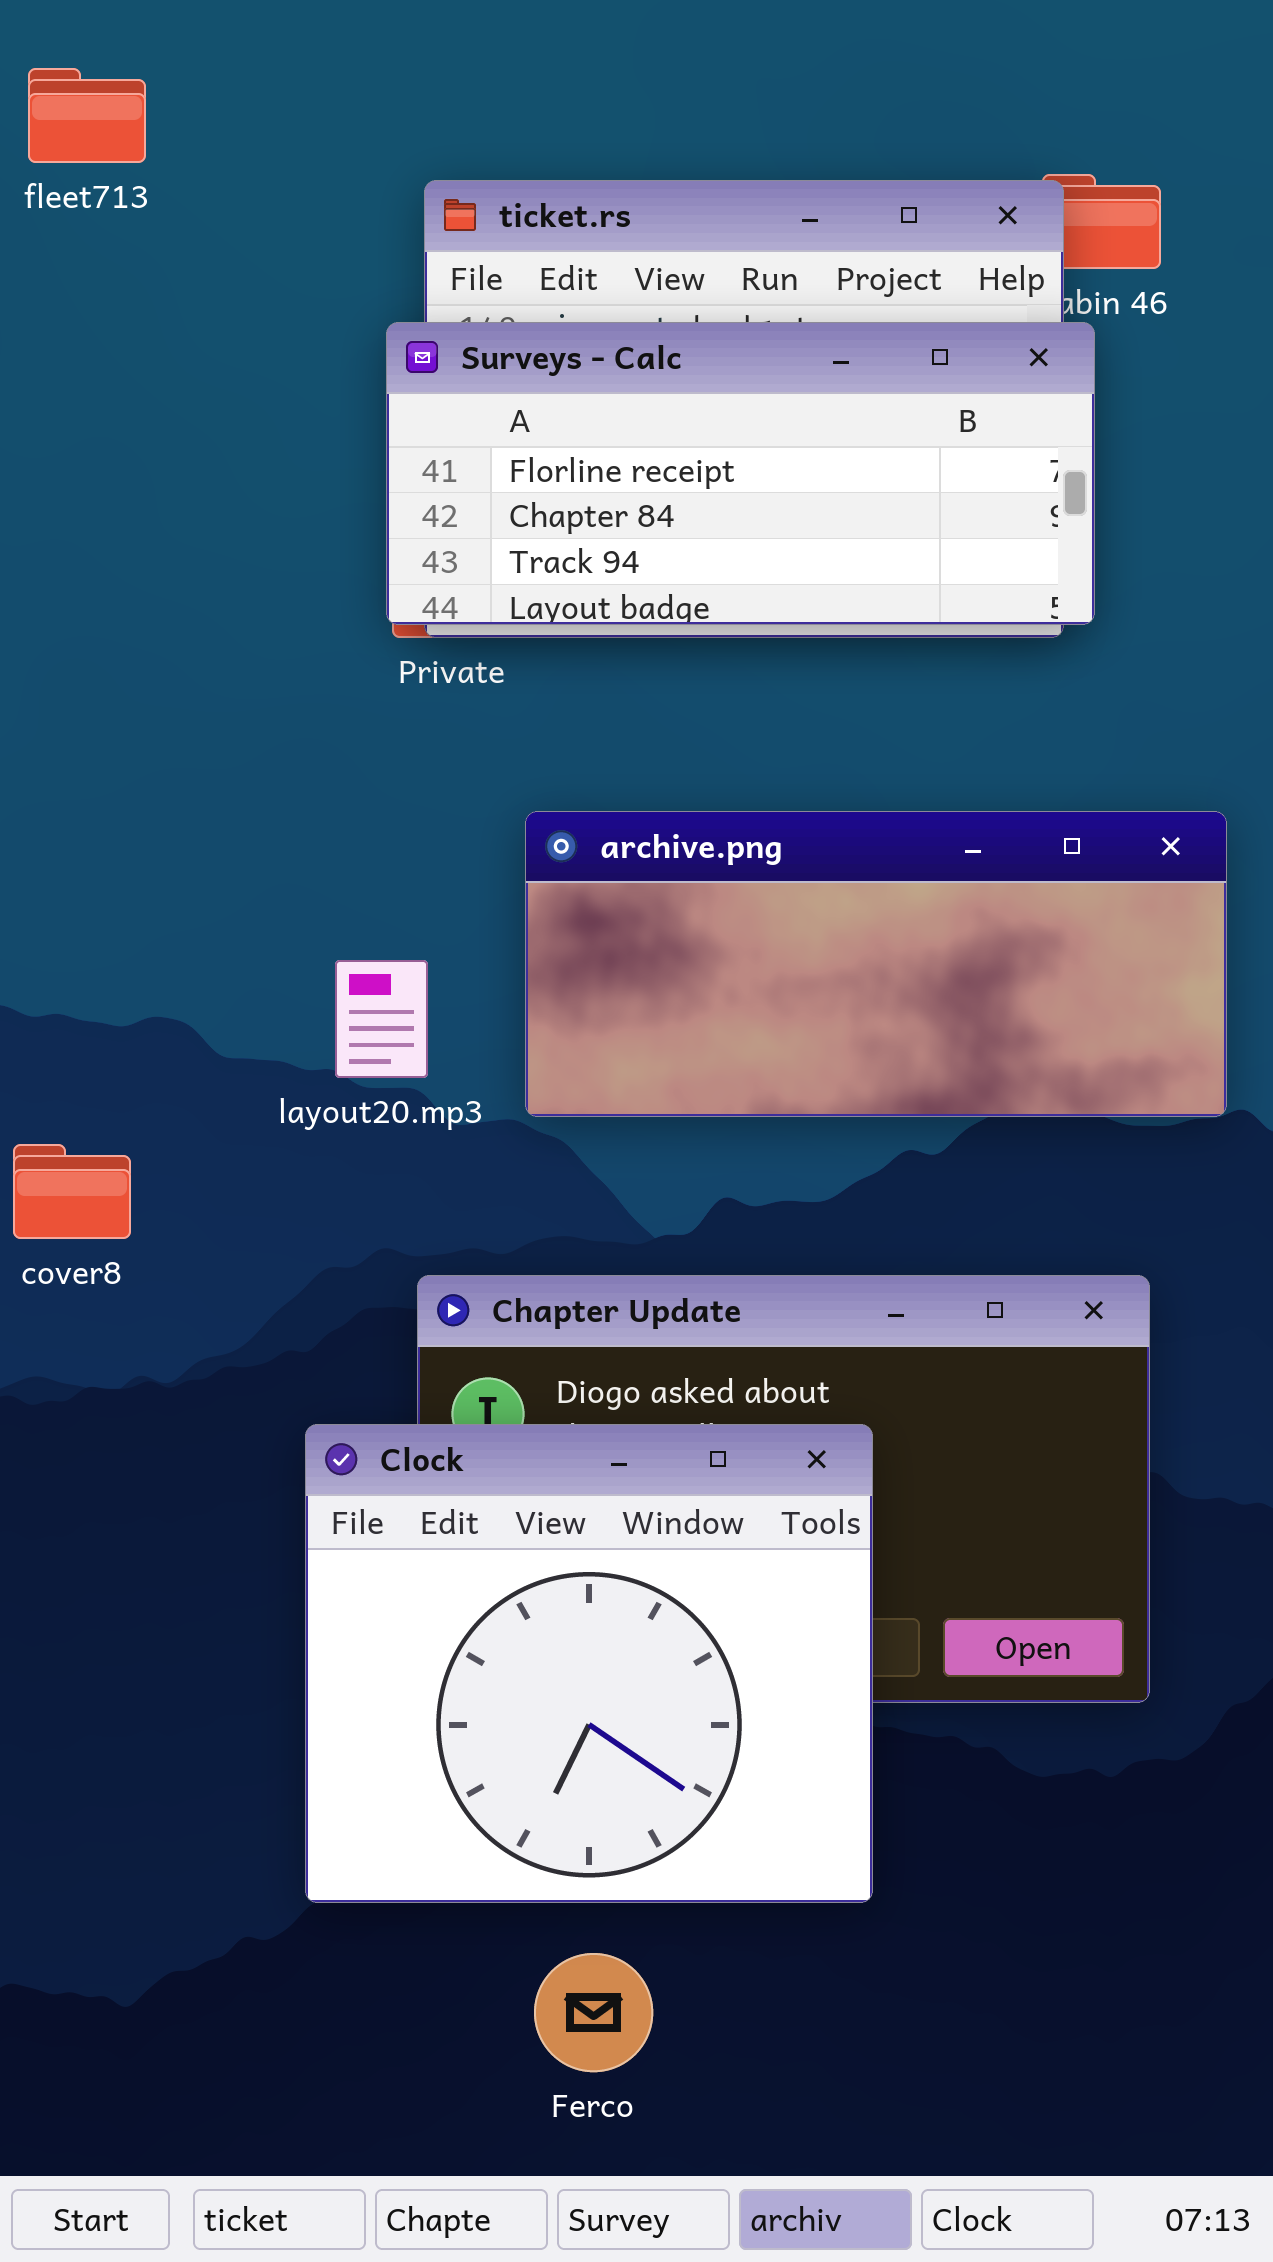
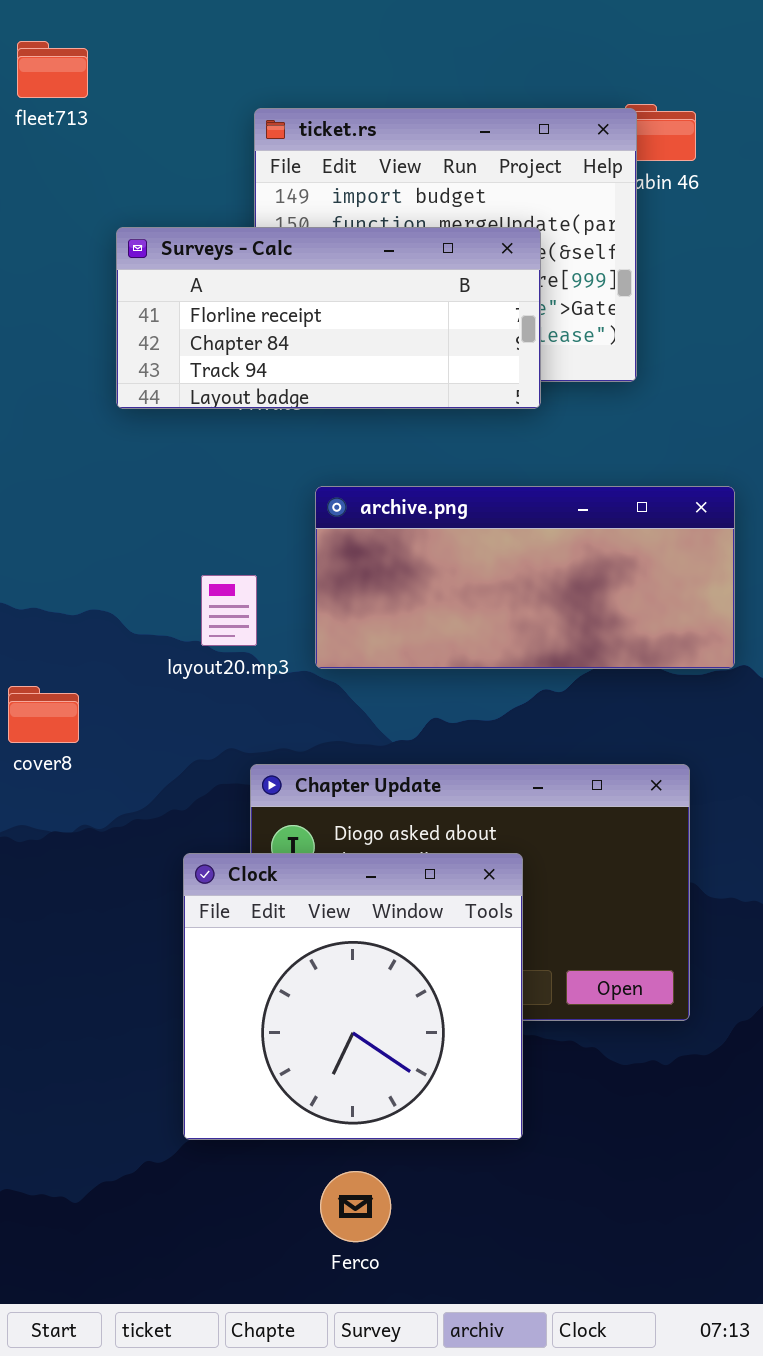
Surveys - Calc: [386,322,1095,625] -> [116,227,541,409], moved

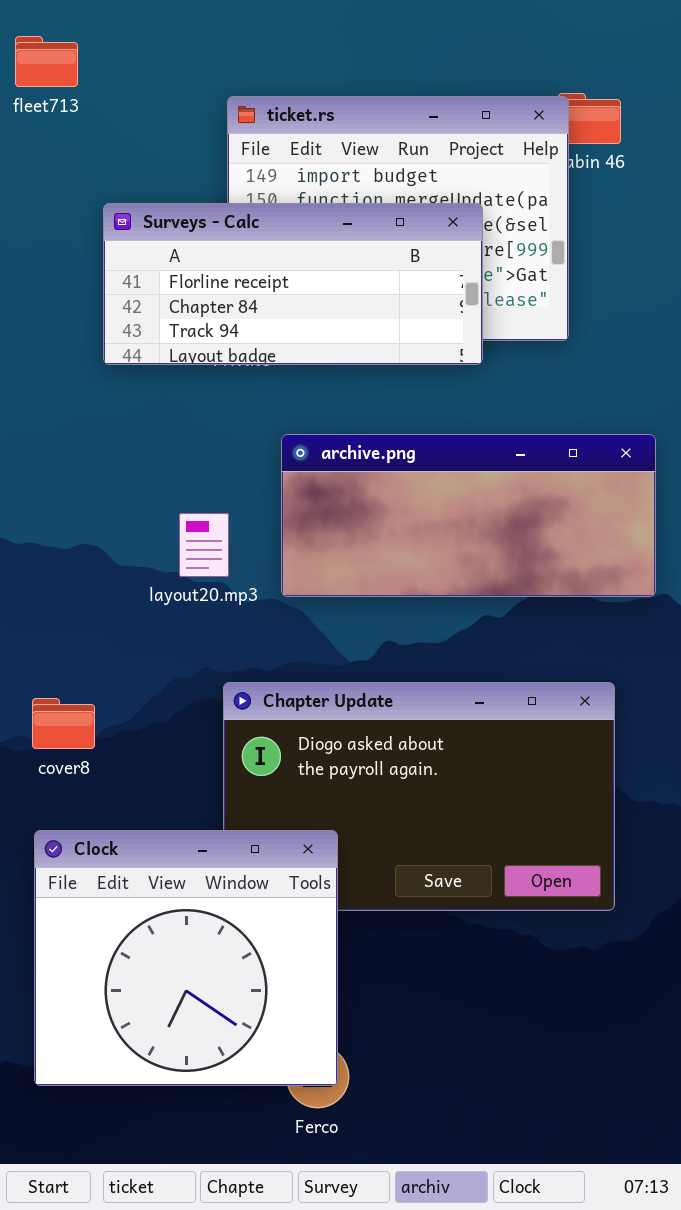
cover8: [8,686,79,743] -> [32,698,95,749], moved
Clock: [183,853,523,1140] -> [34,830,338,1086], moved

